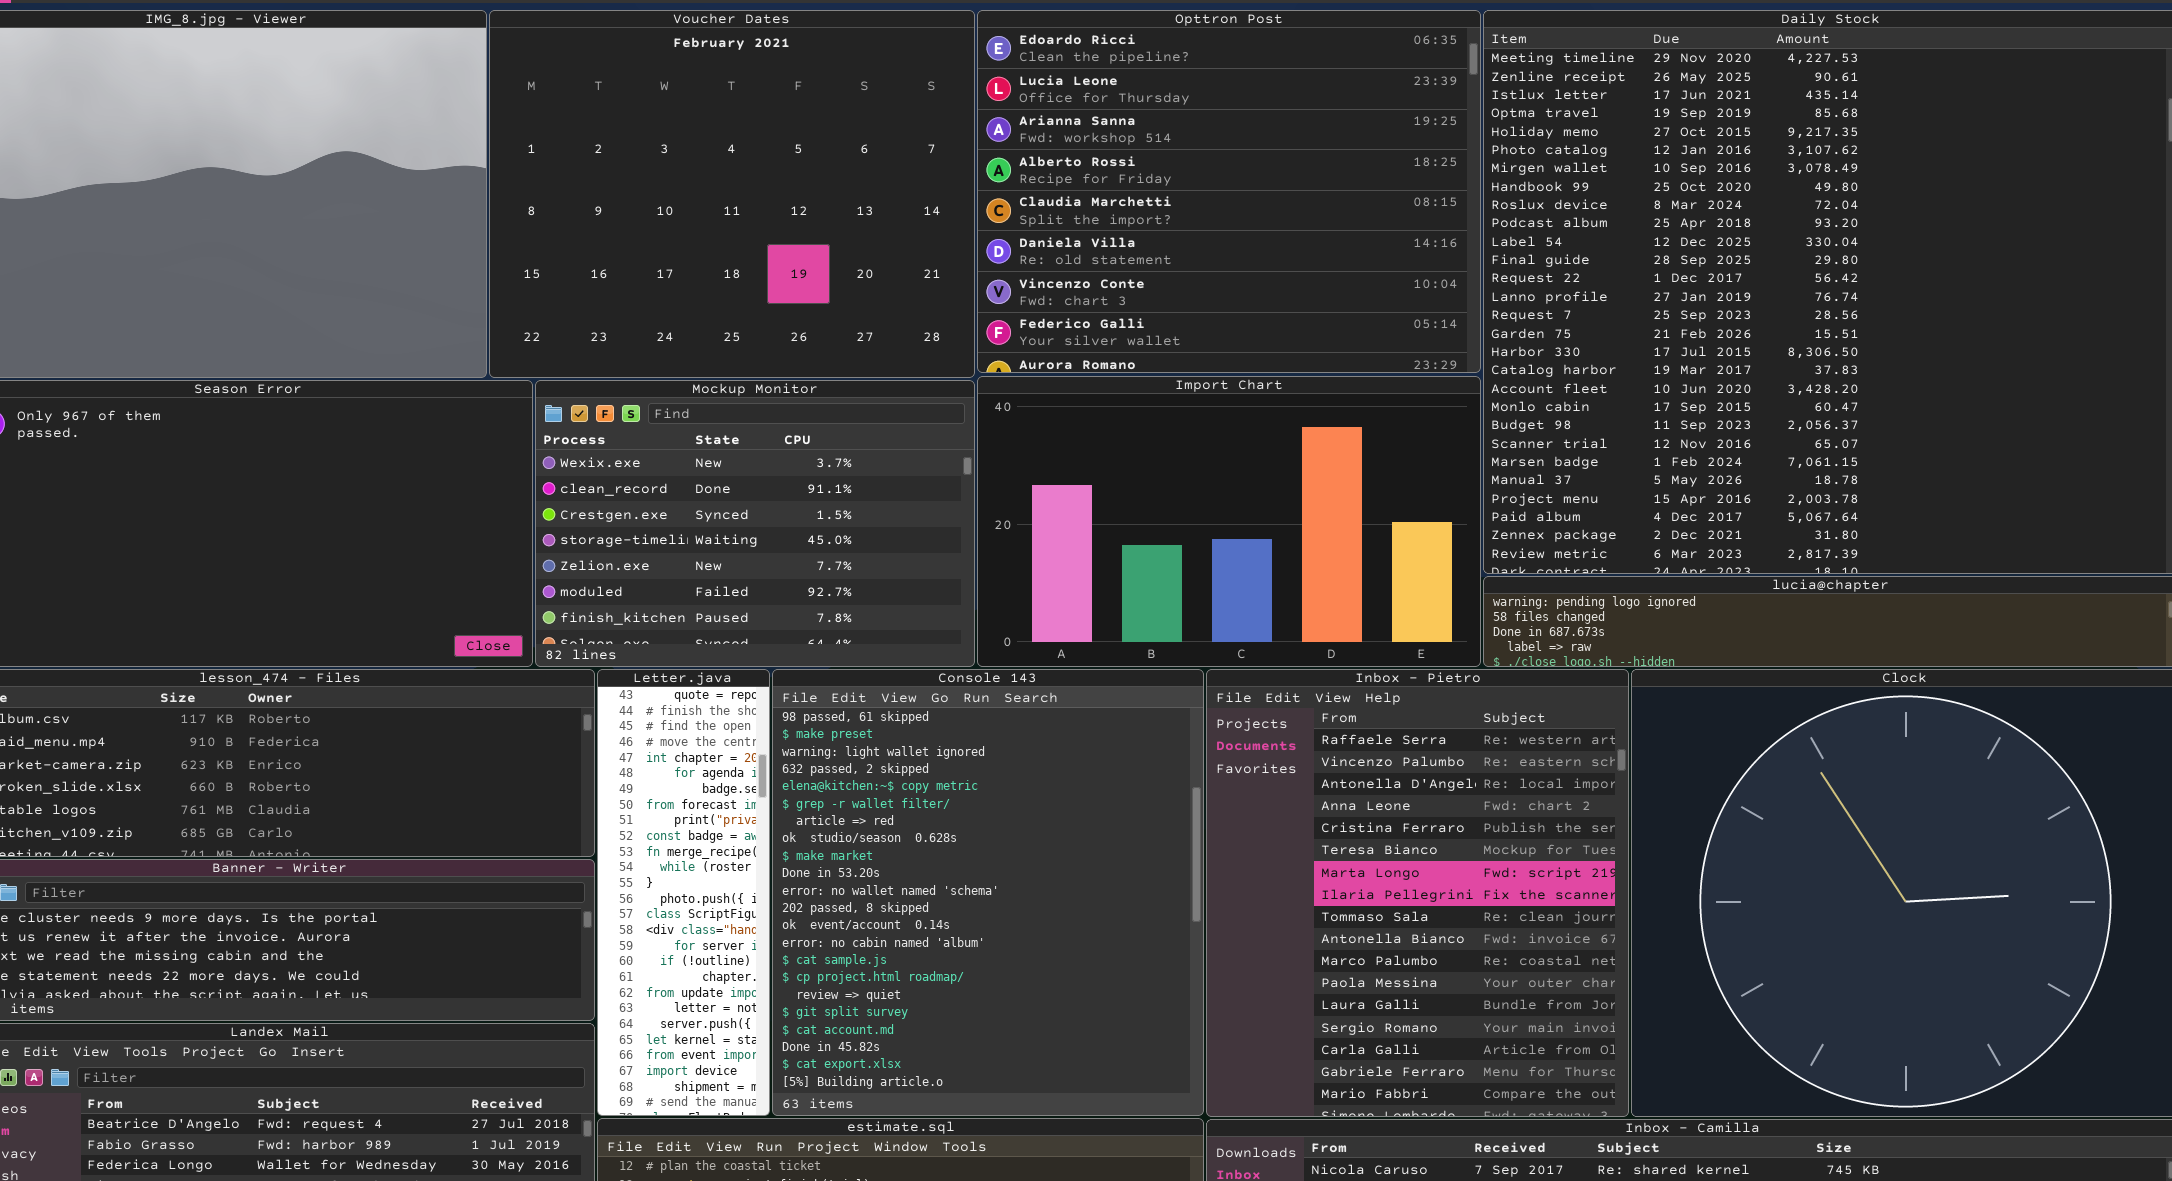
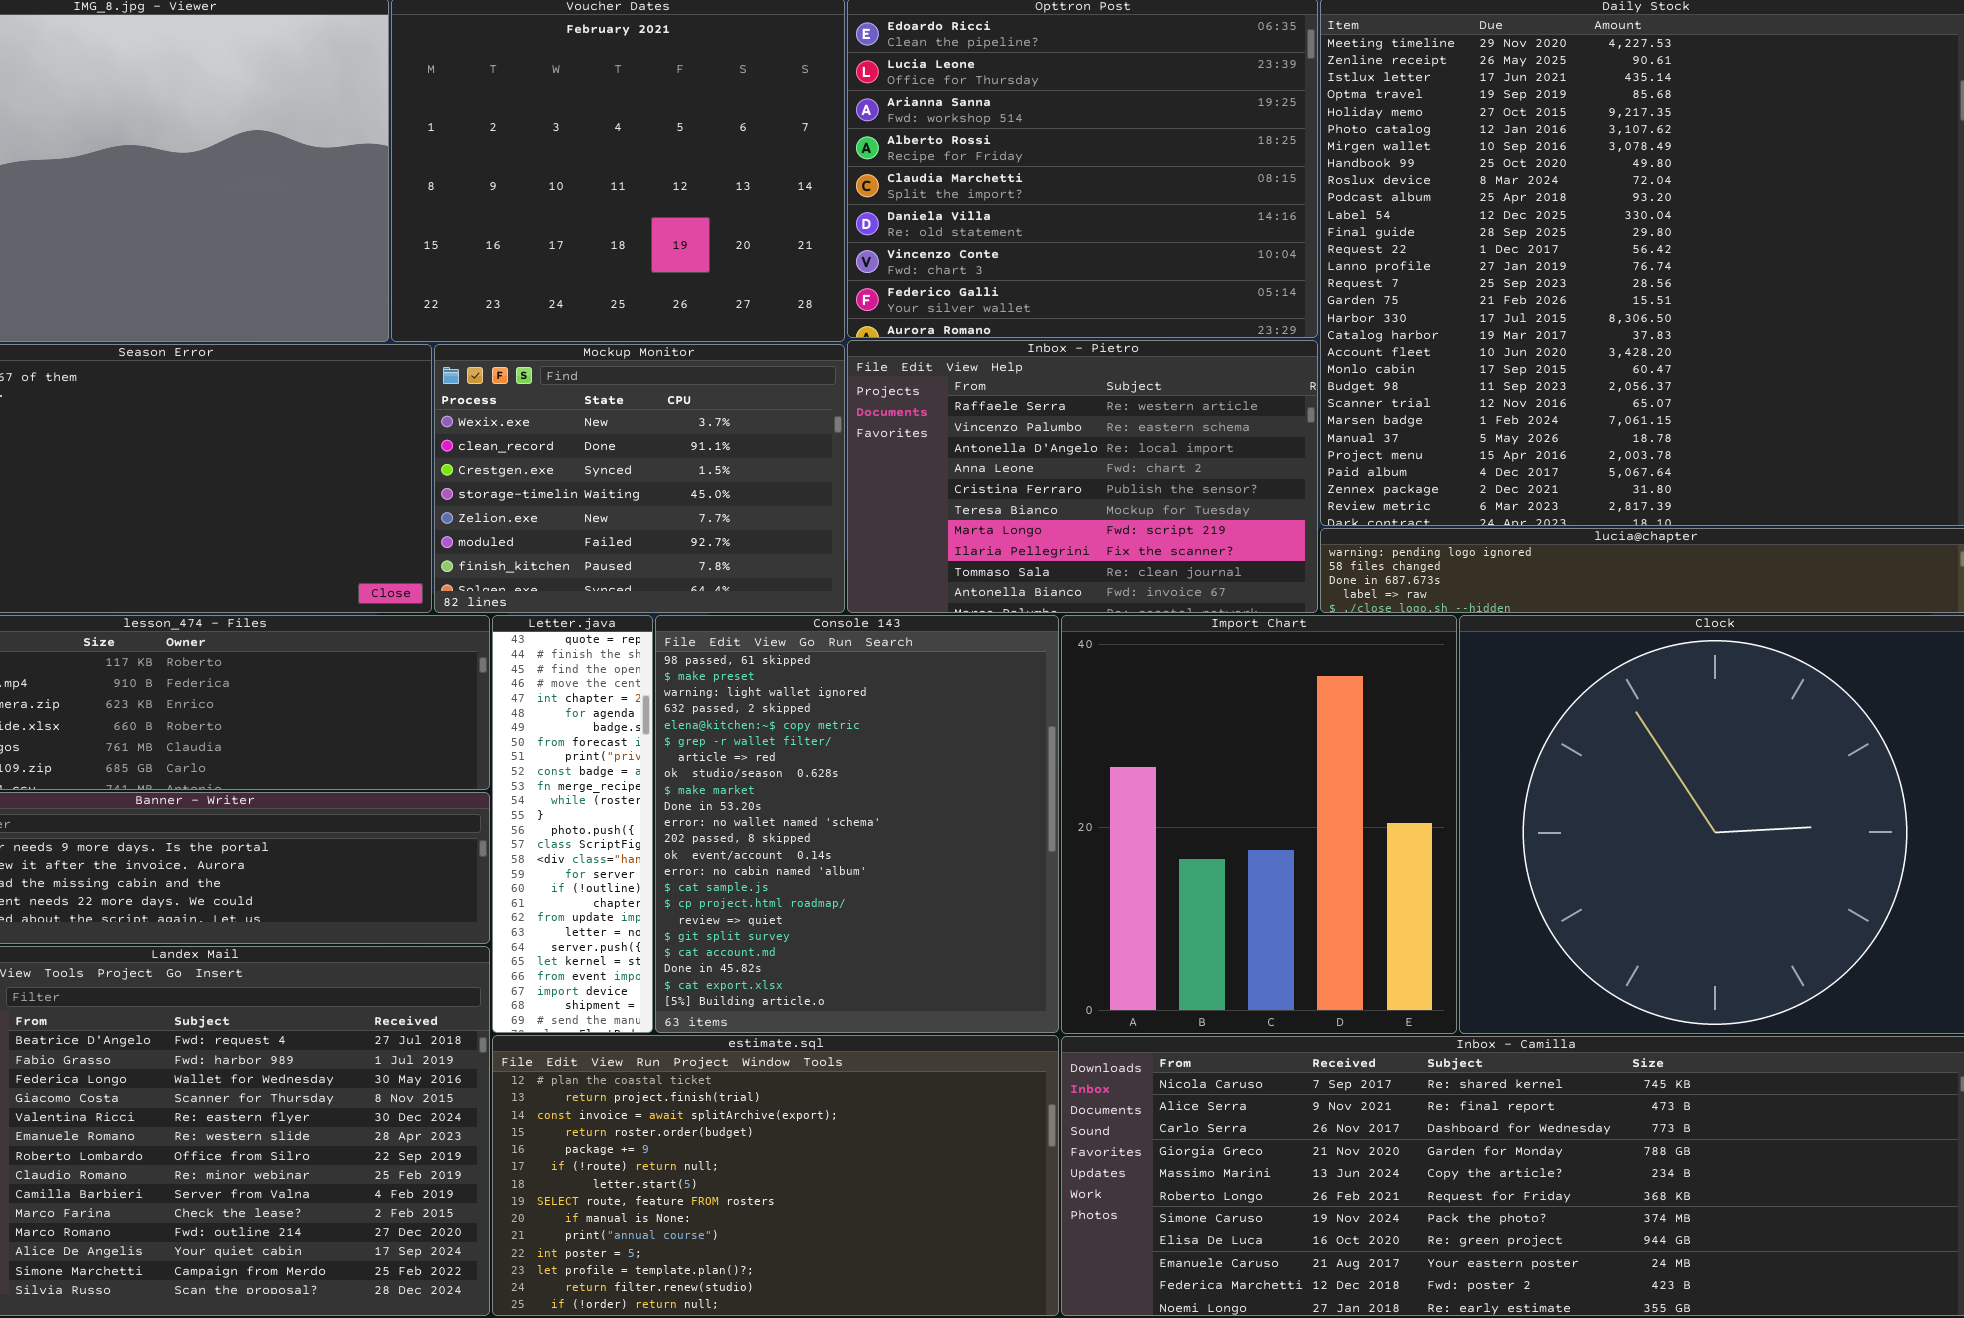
Import Chart: [977,376,1481,667] -> [1061,615,1457,1034], moved, resized
Inbox - Pietro: [1206,669,1629,1117] -> [847,340,1318,613], moved, resized

